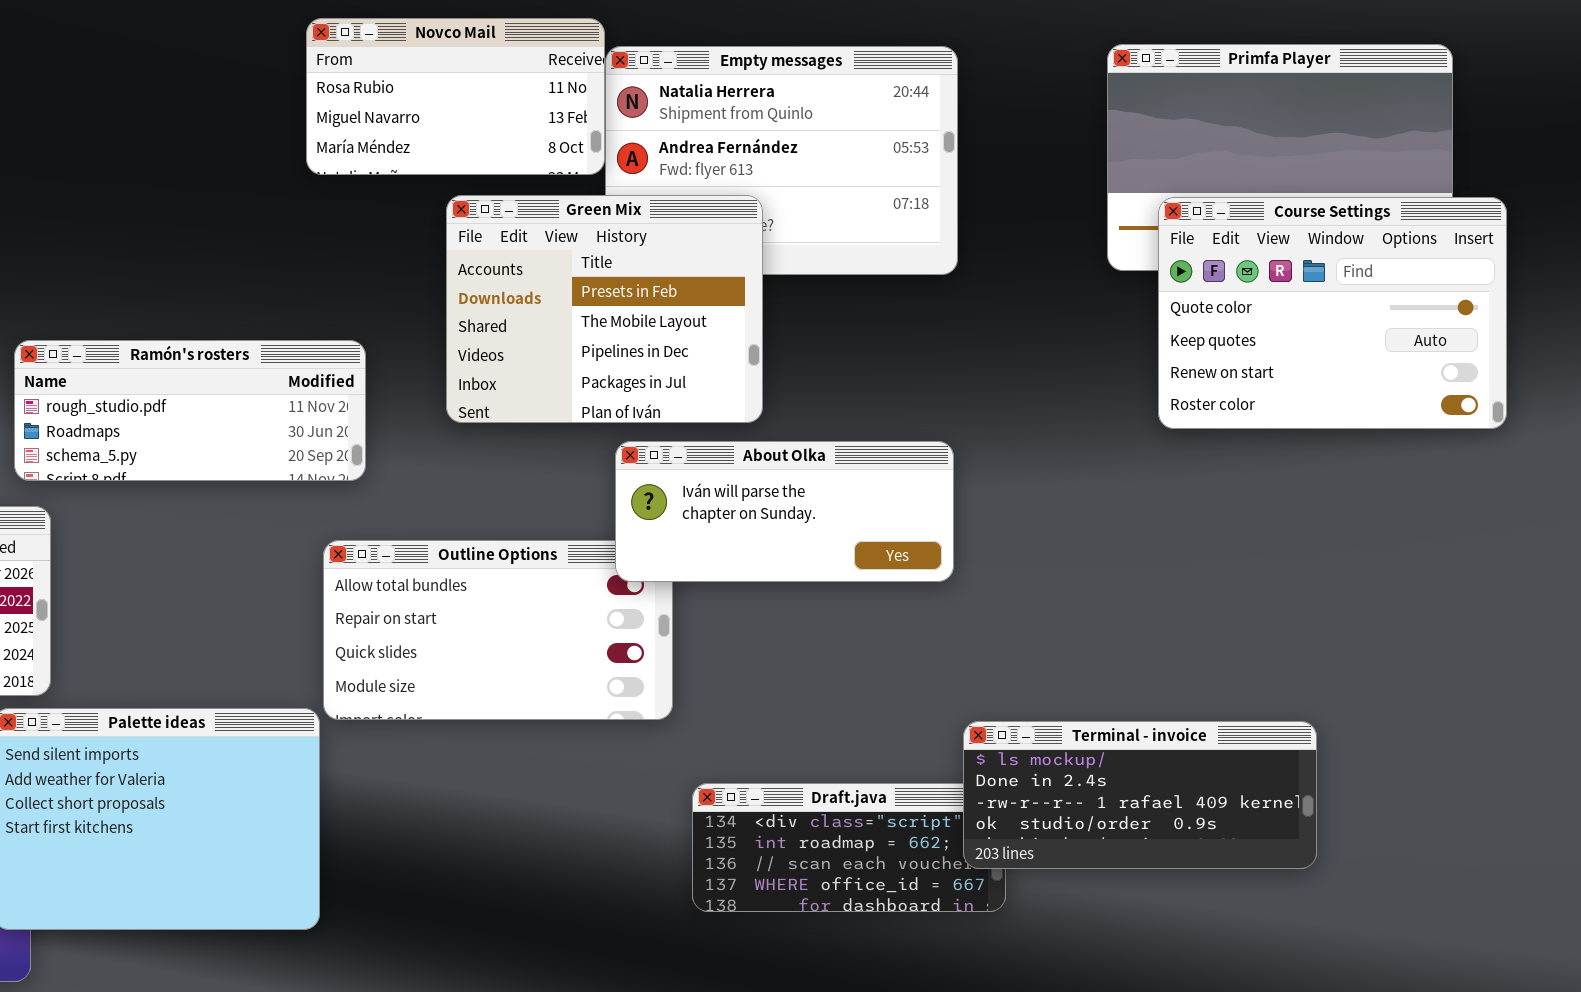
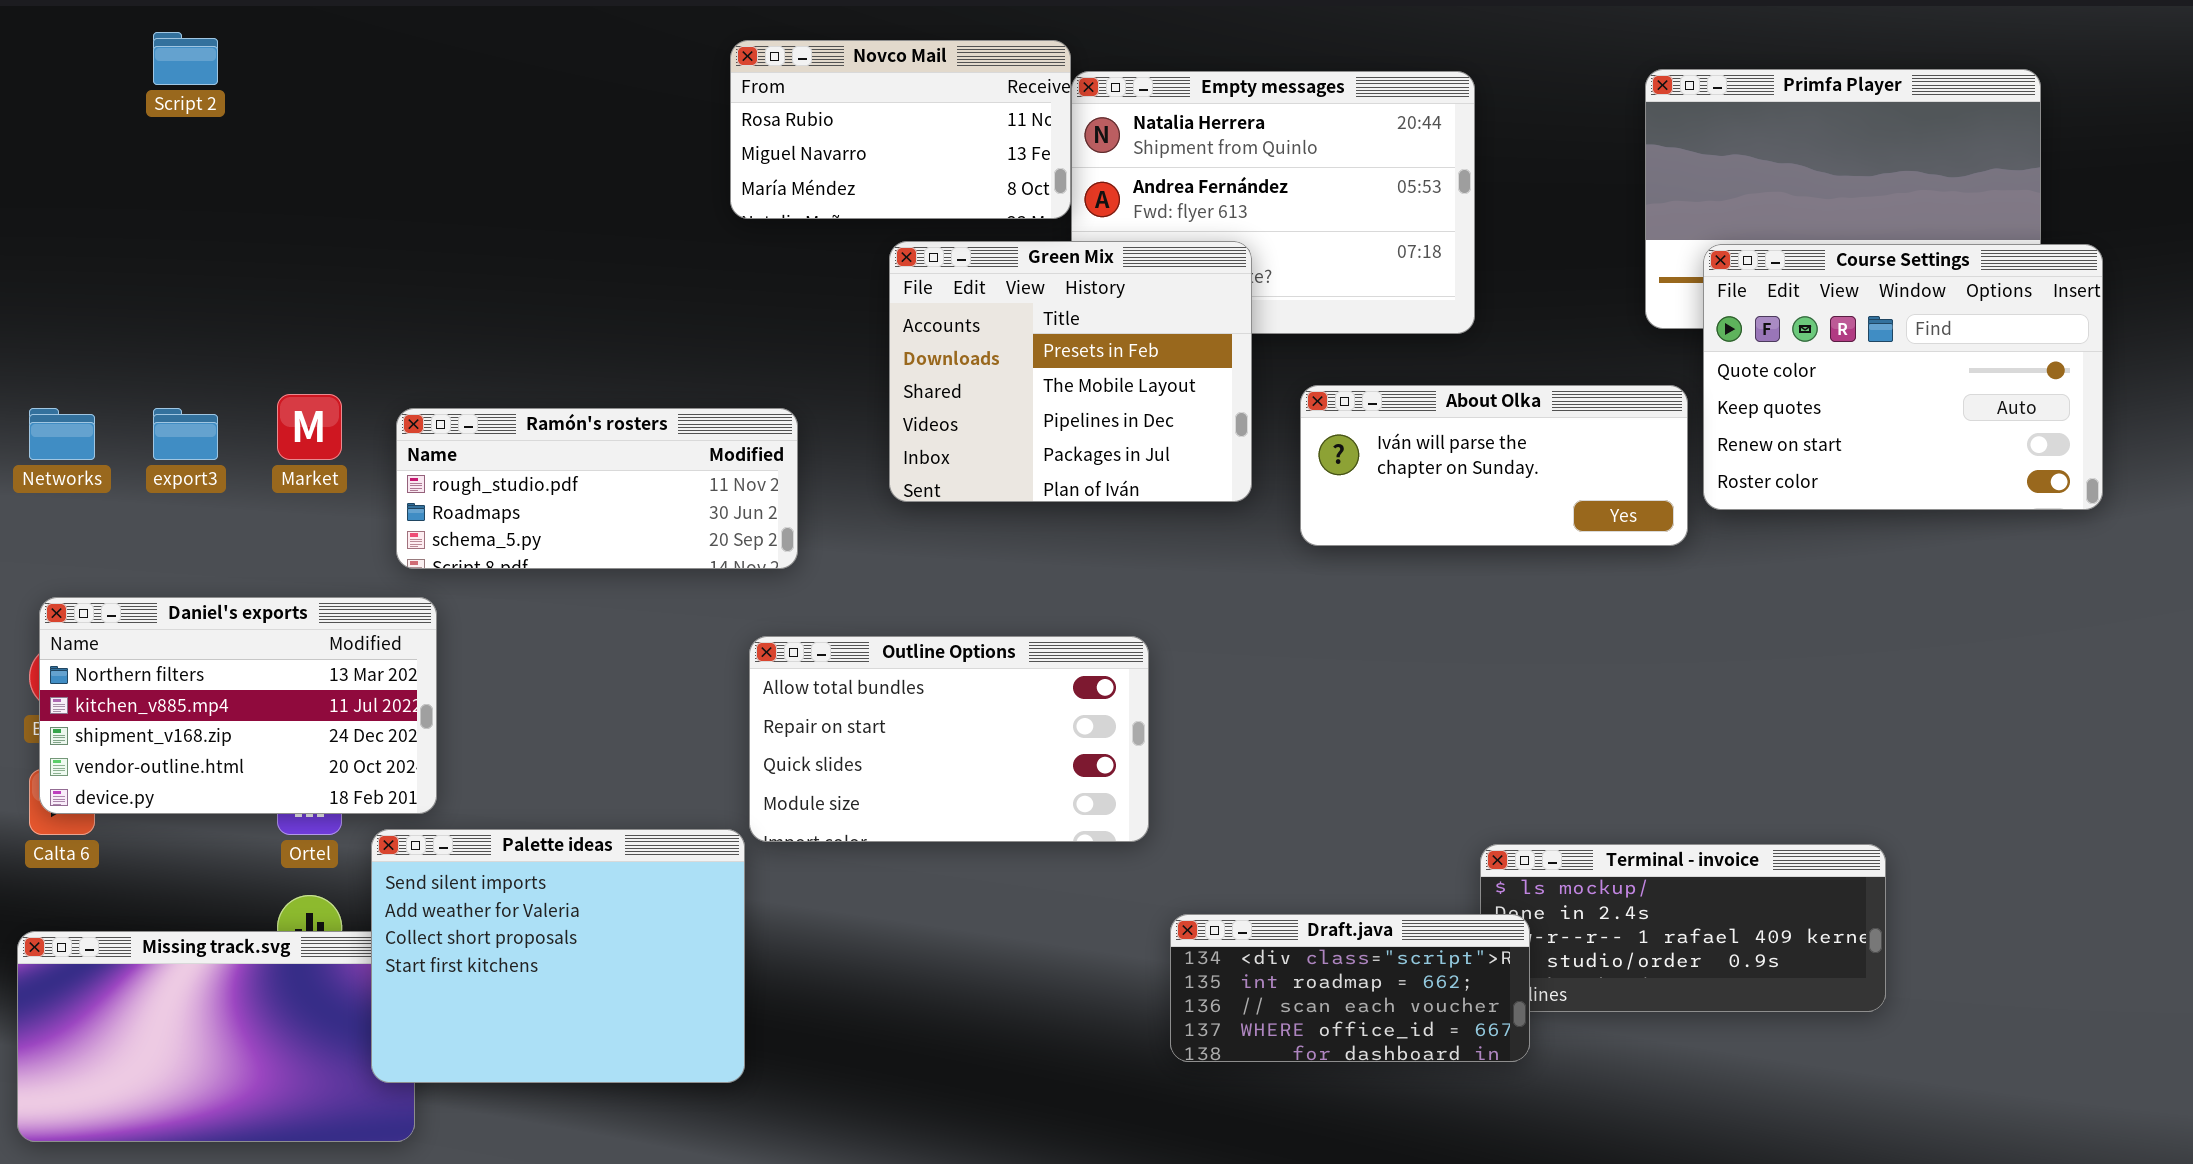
About Olka: [615,441,954,582] -> [1300,385,1688,546], moved
Draft.java: [692,783,1006,912] -> [1170,914,1530,1062], raised

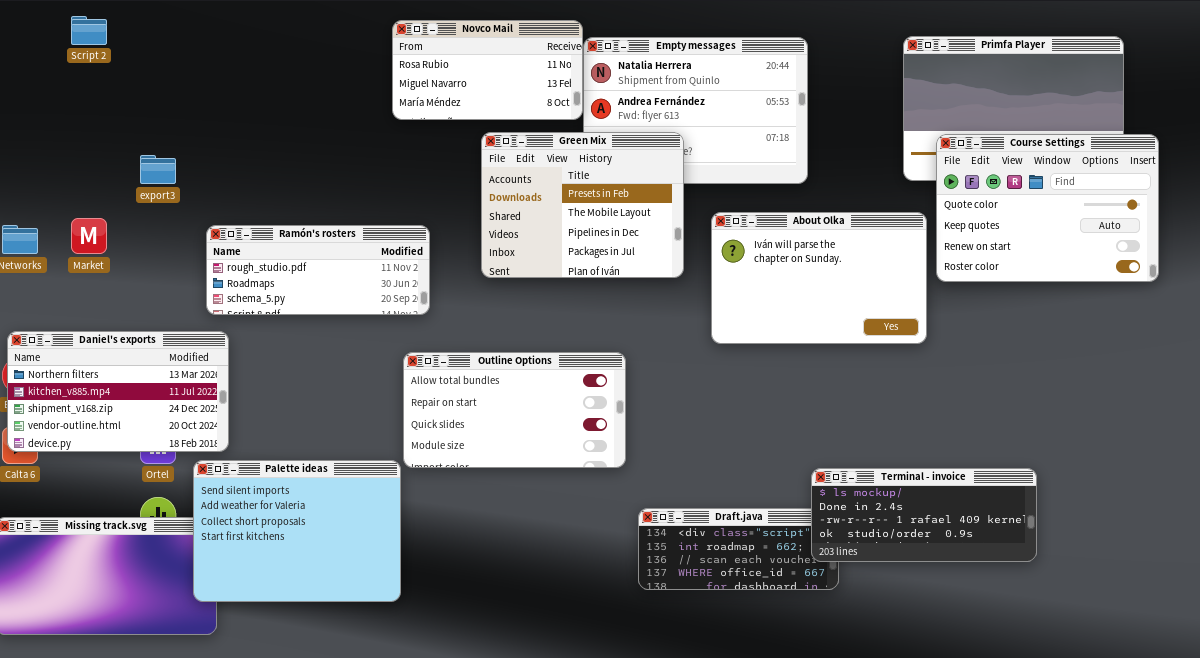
About Olka: [1300,385,1688,546] -> [711,212,927,344], resized
Market: [277,394,342,460] -> [71,218,107,254], moved
export3: [153,408,218,460] -> [140,155,176,184], moved
Terminal - invoice: [1480,844,1886,1012] -> [811,468,1037,562], raised

